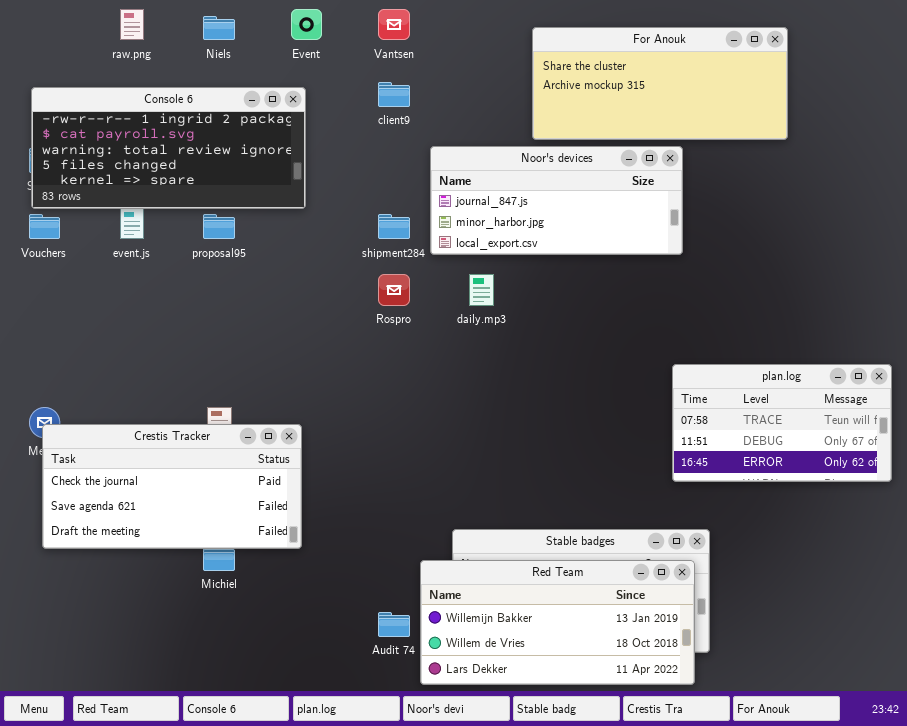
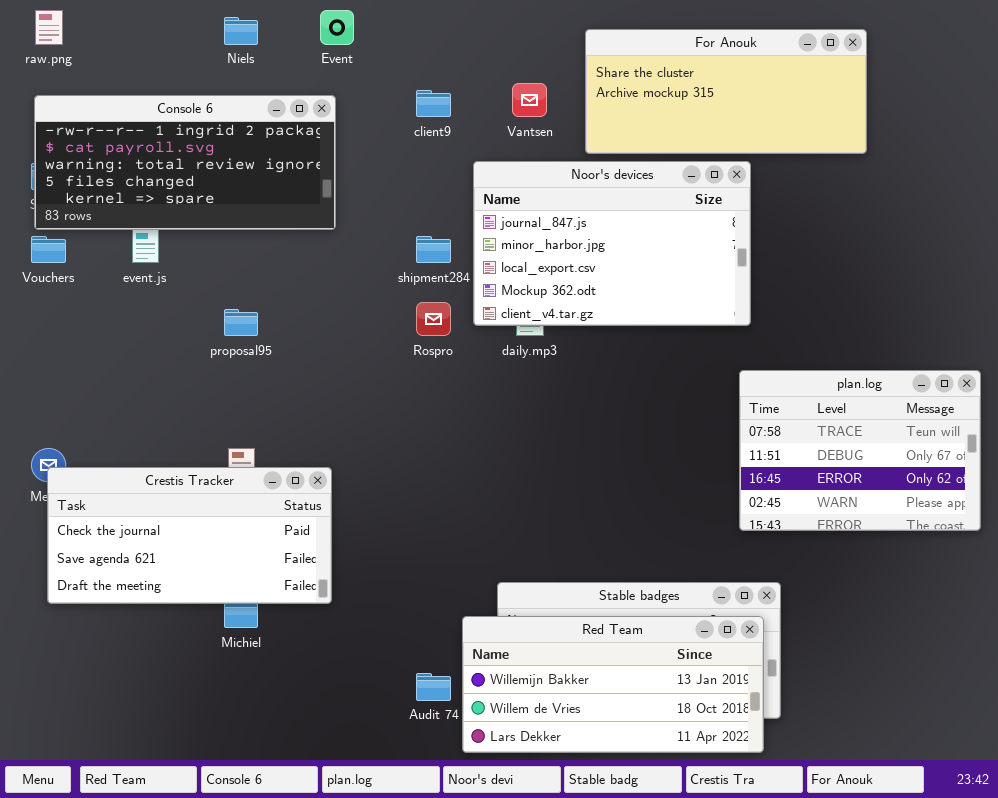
raw.png: [120,9,144,40] -> [35,10,63,45], moved
Vantsen: [378,9,410,40] -> [512,83,547,117], moved
Noor's devices: [430,146,683,255] -> [473,161,751,326], resized
proposal95: [203,214,235,239] -> [224,309,258,336], moved
plan.log: [672,364,892,482] -> [739,370,981,531], resized

